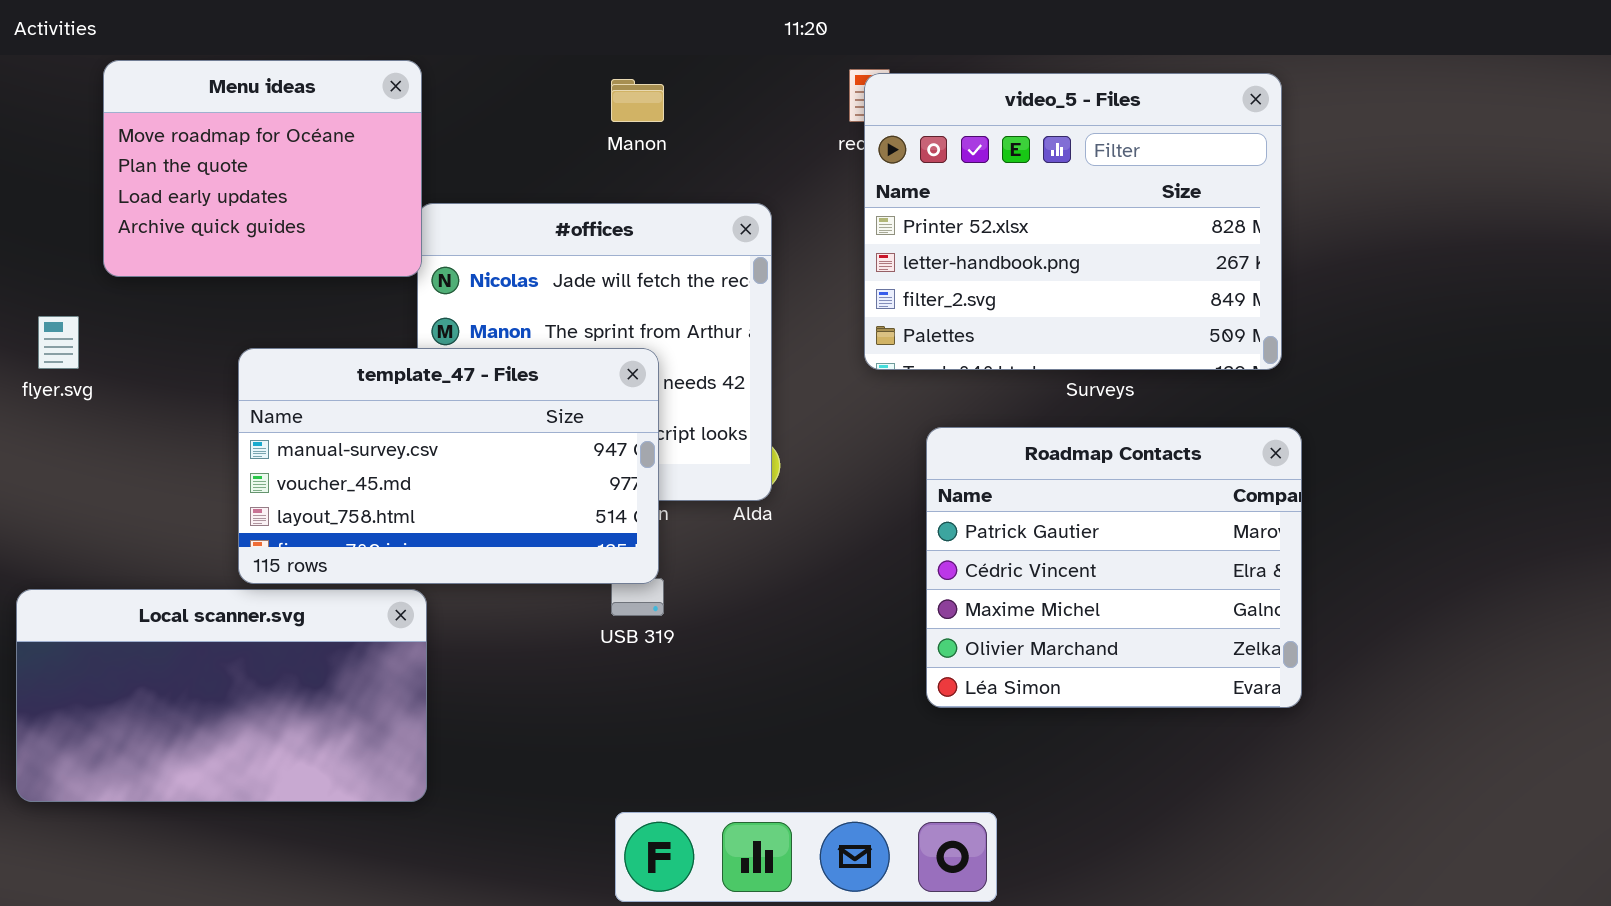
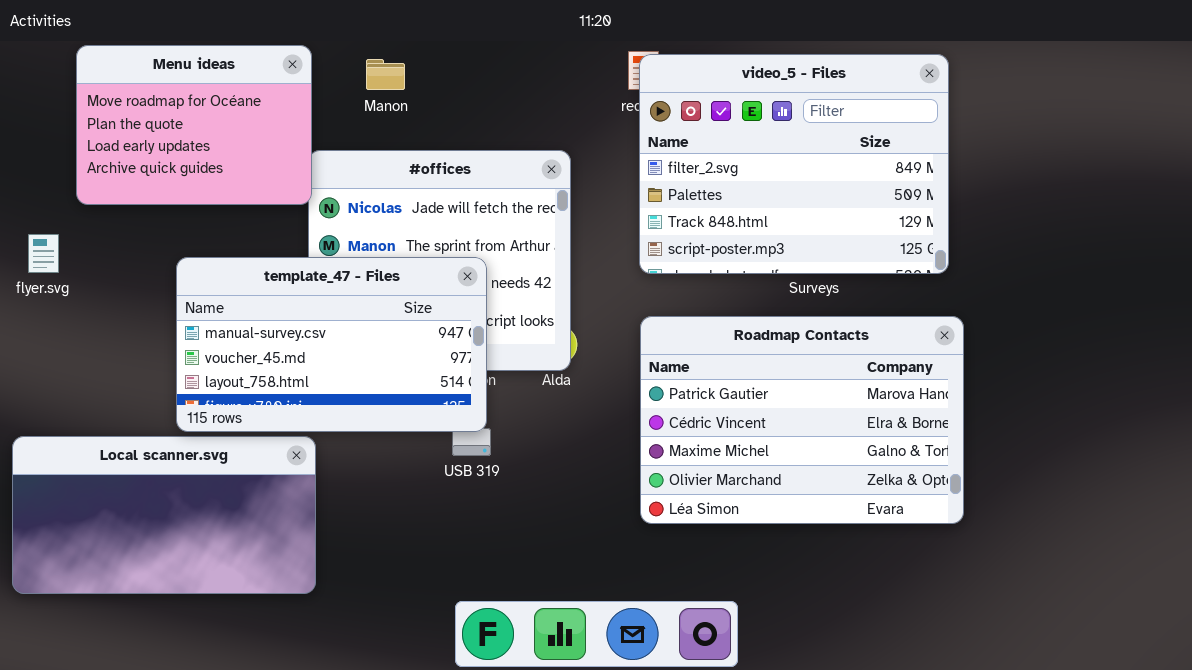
video_5 - Files: [864,73,1282,370] -> [639,54,949,274], scrolled down 2 rows
Manon: [611,79,664,122] -> [366,59,405,90], moved
Roadmap Contacts: [926,427,1302,708] -> [640,316,964,524], resized

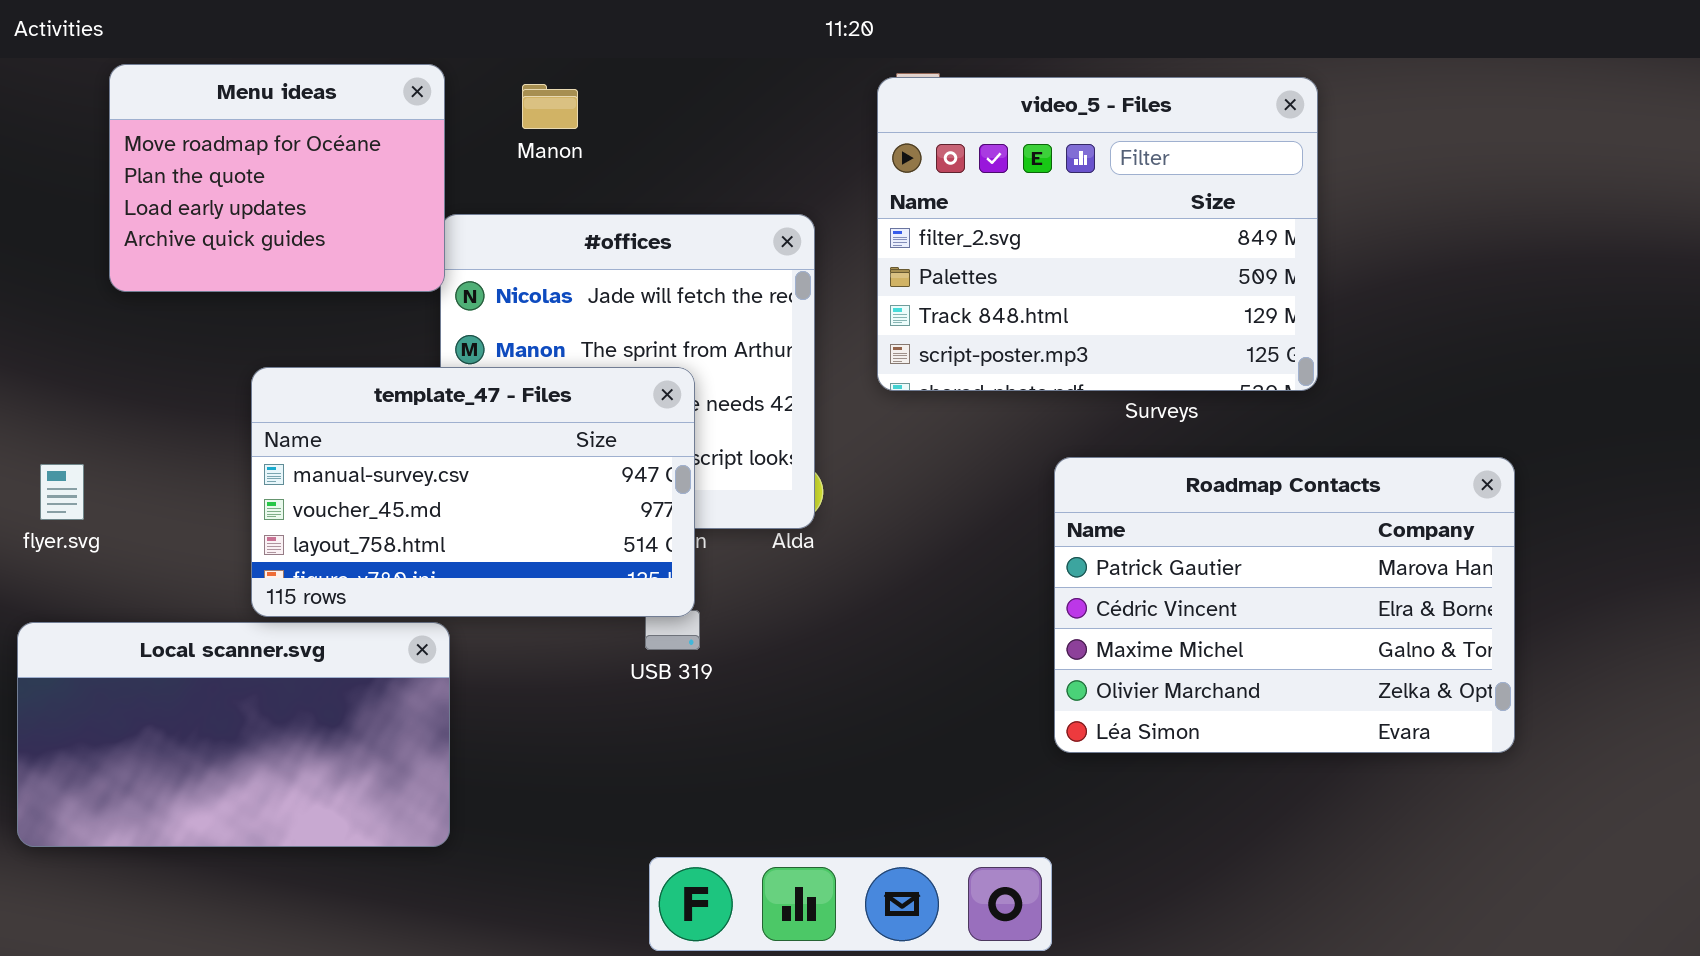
video_5 - Files: [639,54,949,274] -> [877,77,1318,391], moved
flyer.svg: [28,234,59,273] -> [40,464,84,520], moved
Roadmap Contacts: [640,316,964,524] -> [1054,457,1515,753], moved

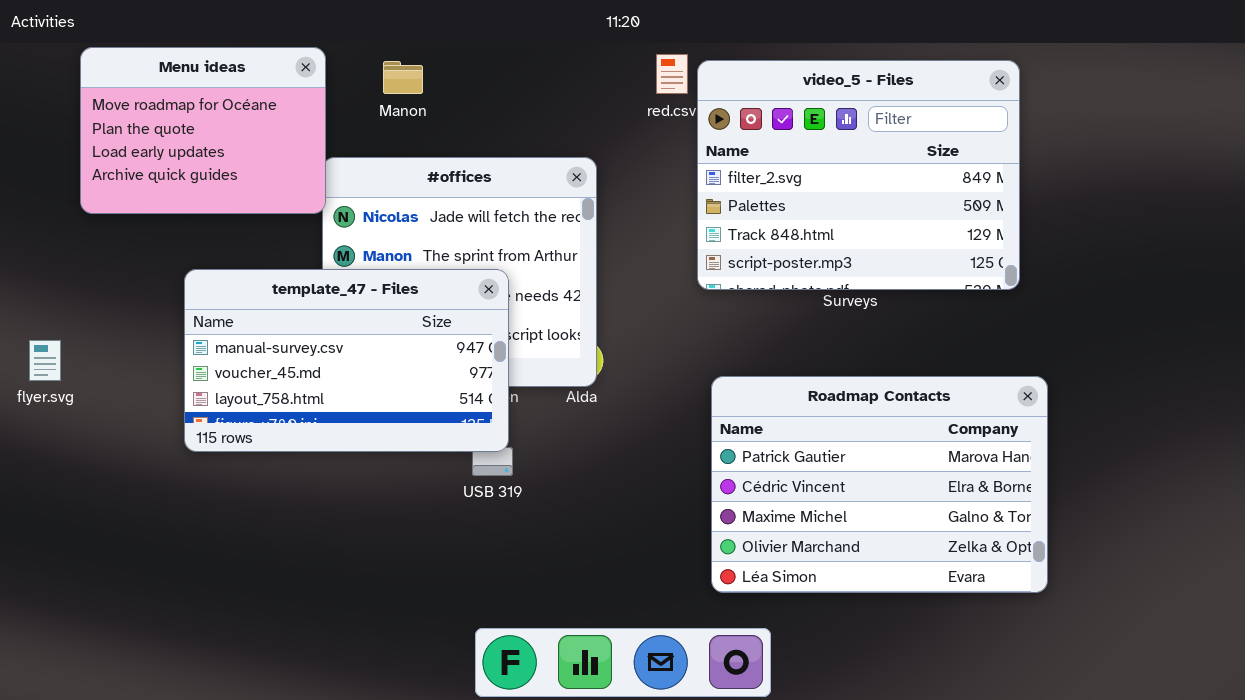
video_5 - Files: [877,77,1318,391] -> [697,60,1020,290], moved
Roadmap Contacts: [1054,457,1515,753] -> [711,376,1048,593], moved
Local scanner.svg: [17,622,450,847] -> none, closed

